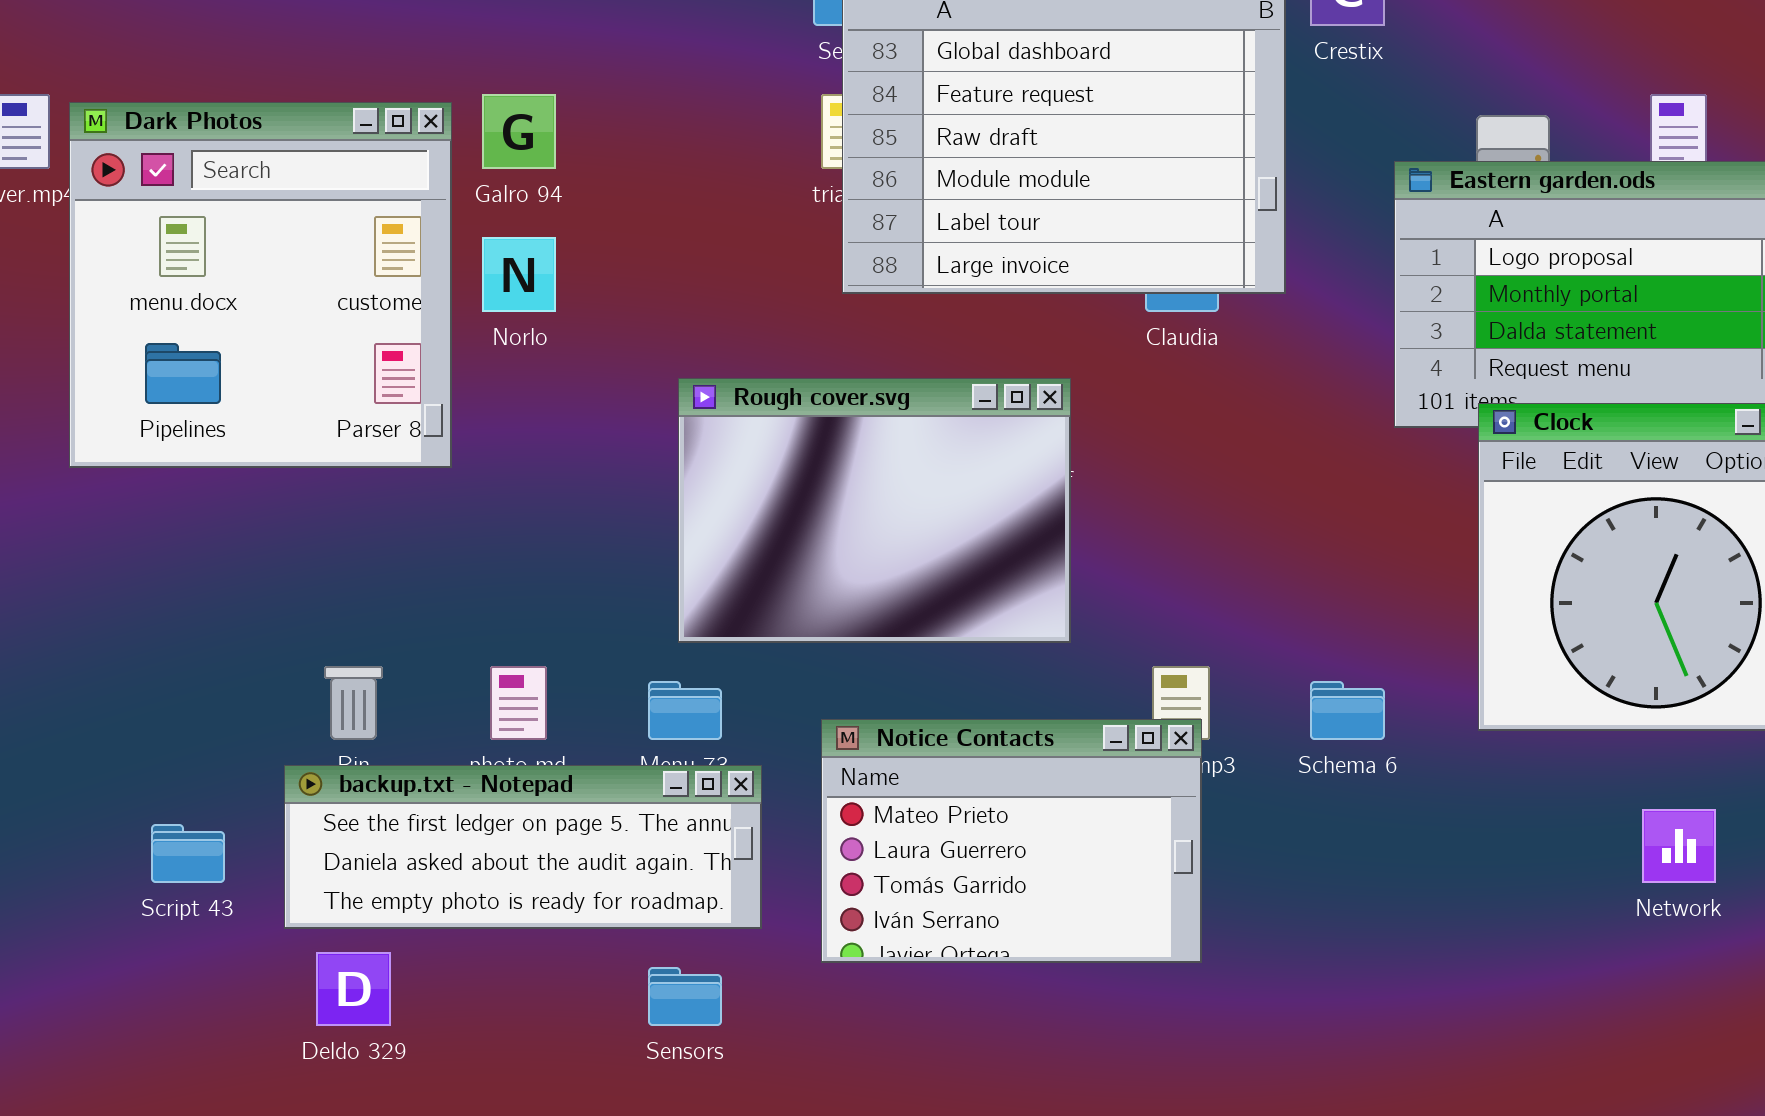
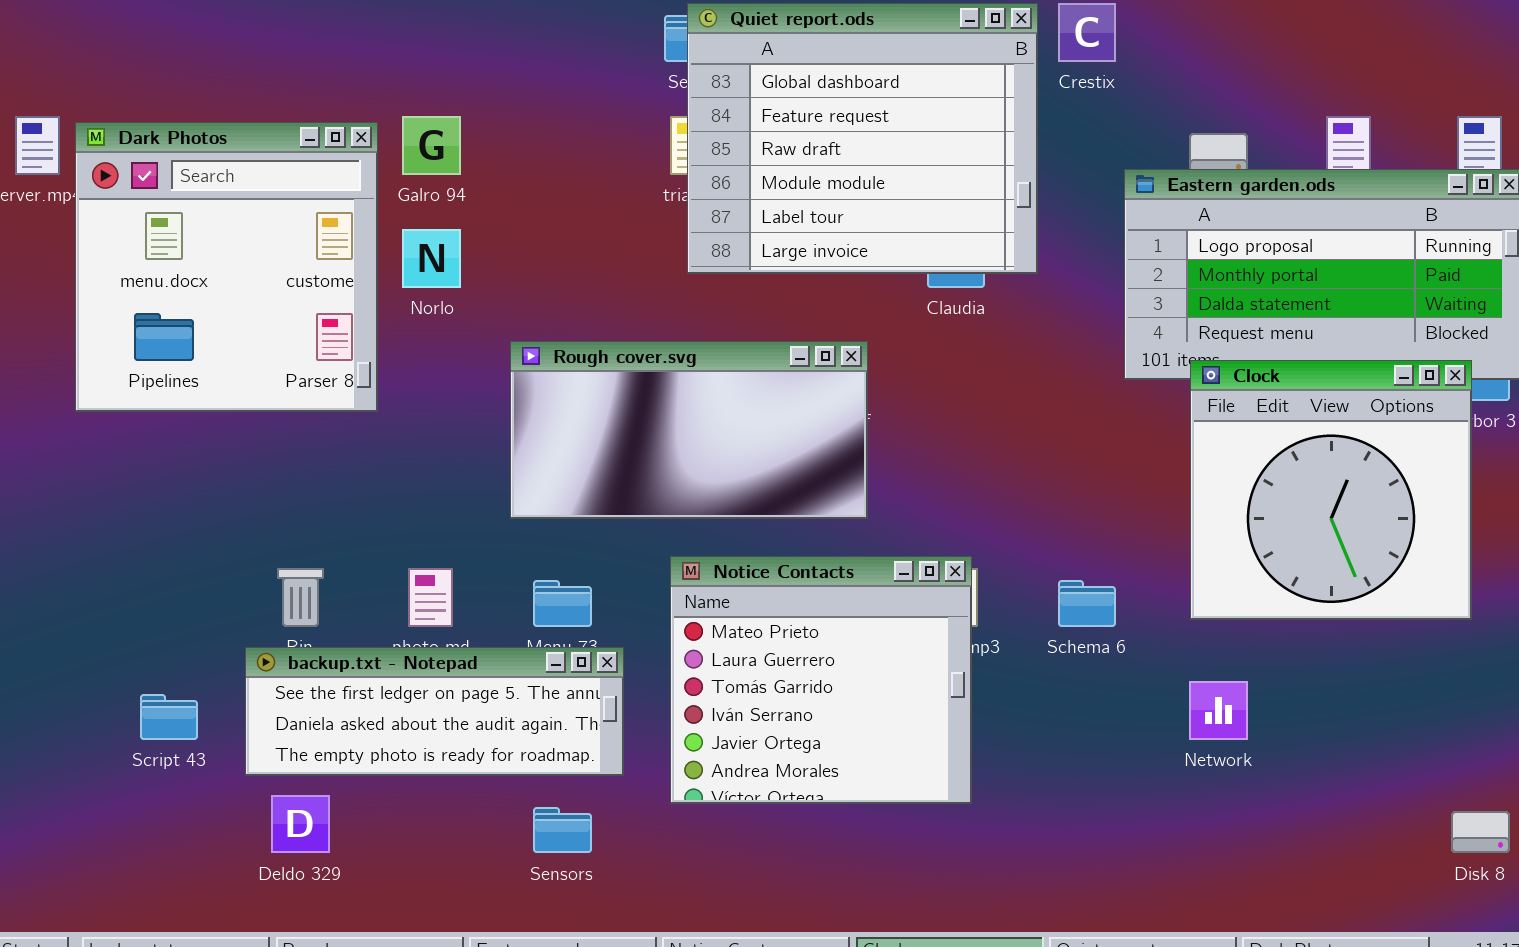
Rough cover.svg: [678,378,1071,643] -> [510,341,868,519], resized
Notice Contacts: [821,719,1202,963] -> [670,556,972,804], resized
Network: [1642,809,1716,883] -> [1189,681,1248,740], moved

